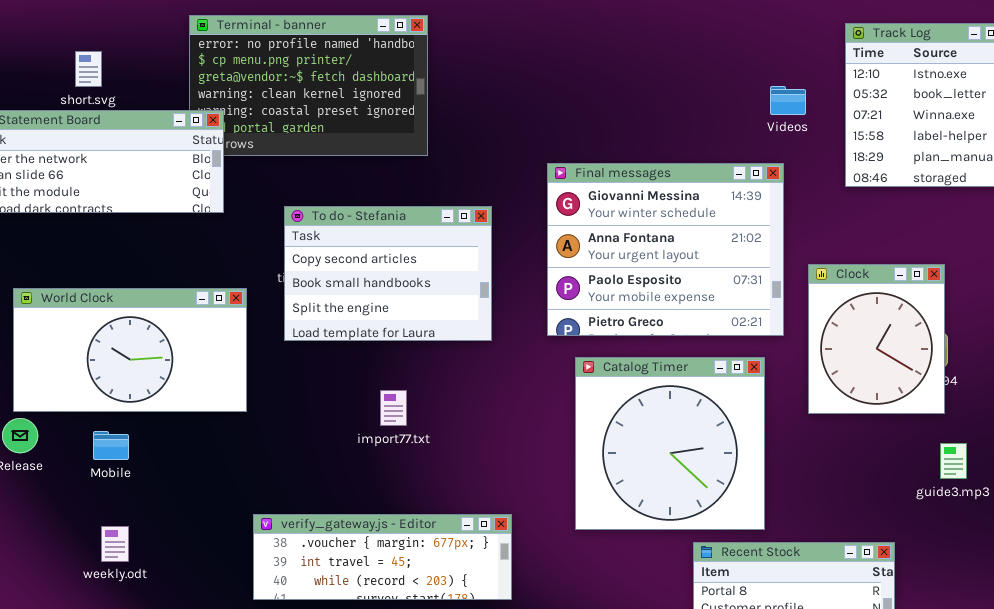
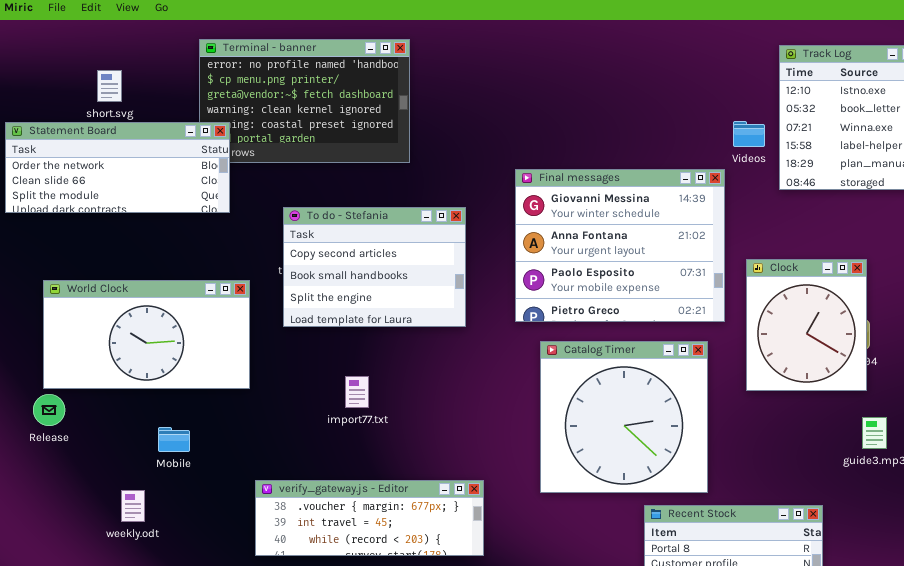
Videos: [770,86,806,115] -> [733,121,765,147], moved
import77.txt: [380,390,407,426] -> [345,376,369,408], moved
Mobile: [93,431,129,460] -> [158,427,190,452], moved

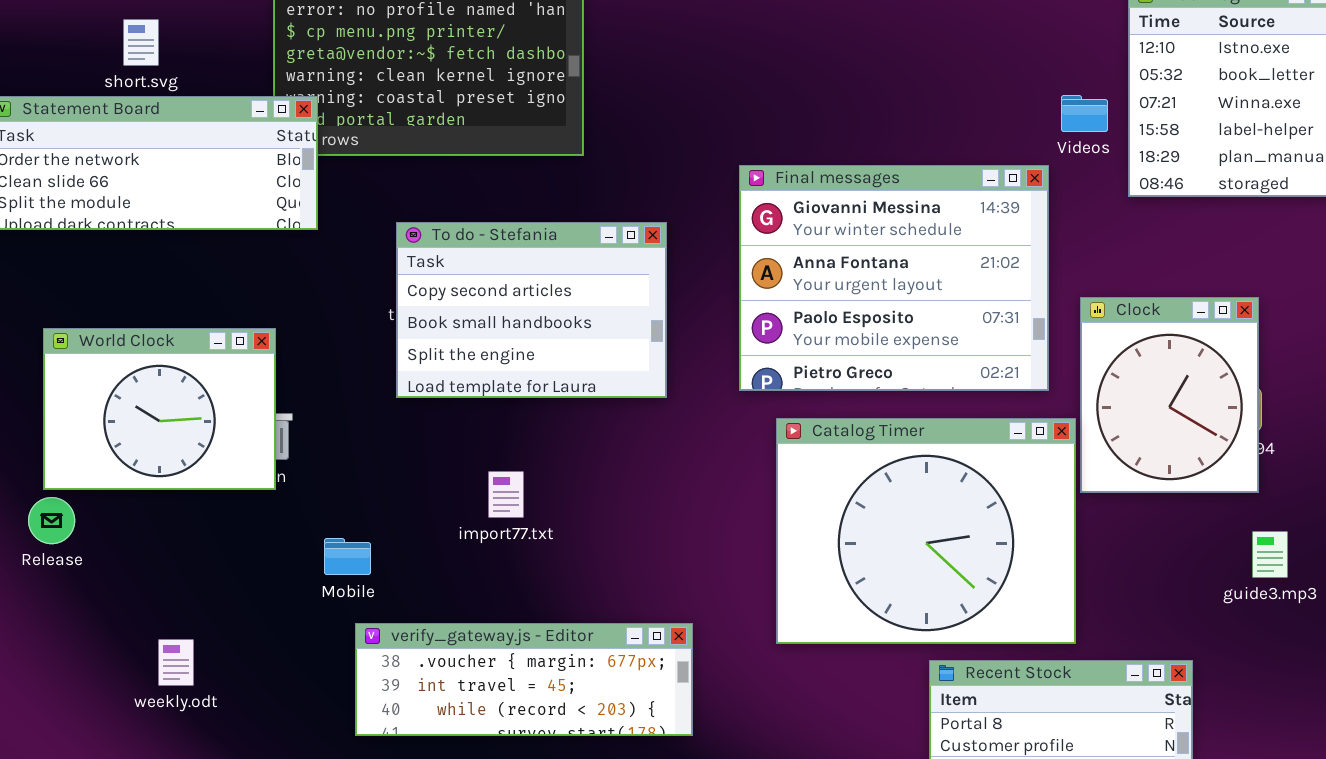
World Clock: [43,280,250,389] -> [43,328,276,490], resized
Catalog Timer: [540,341,708,493] -> [776,418,1076,644], resized
Mobile: [158,427,190,452] -> [324,538,371,575], moved

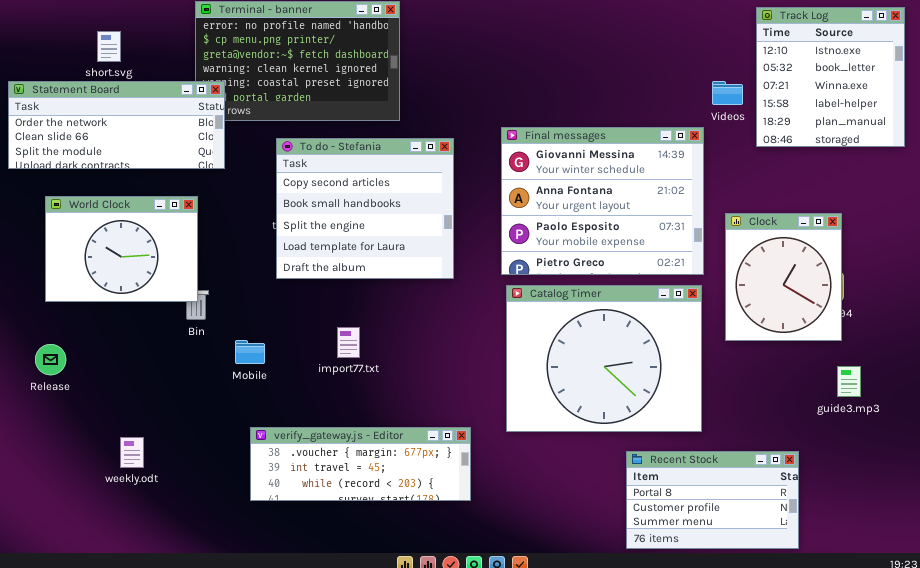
To do - Stefania: [396,222,667,398] -> [276,138,454,279], resized
World Clock: [43,328,276,490] -> [45,196,198,302], moved
Catalog Timer: [776,418,1076,644] -> [506,285,702,432], moved
Mobile: [324,538,371,575] -> [235,340,265,364], moved

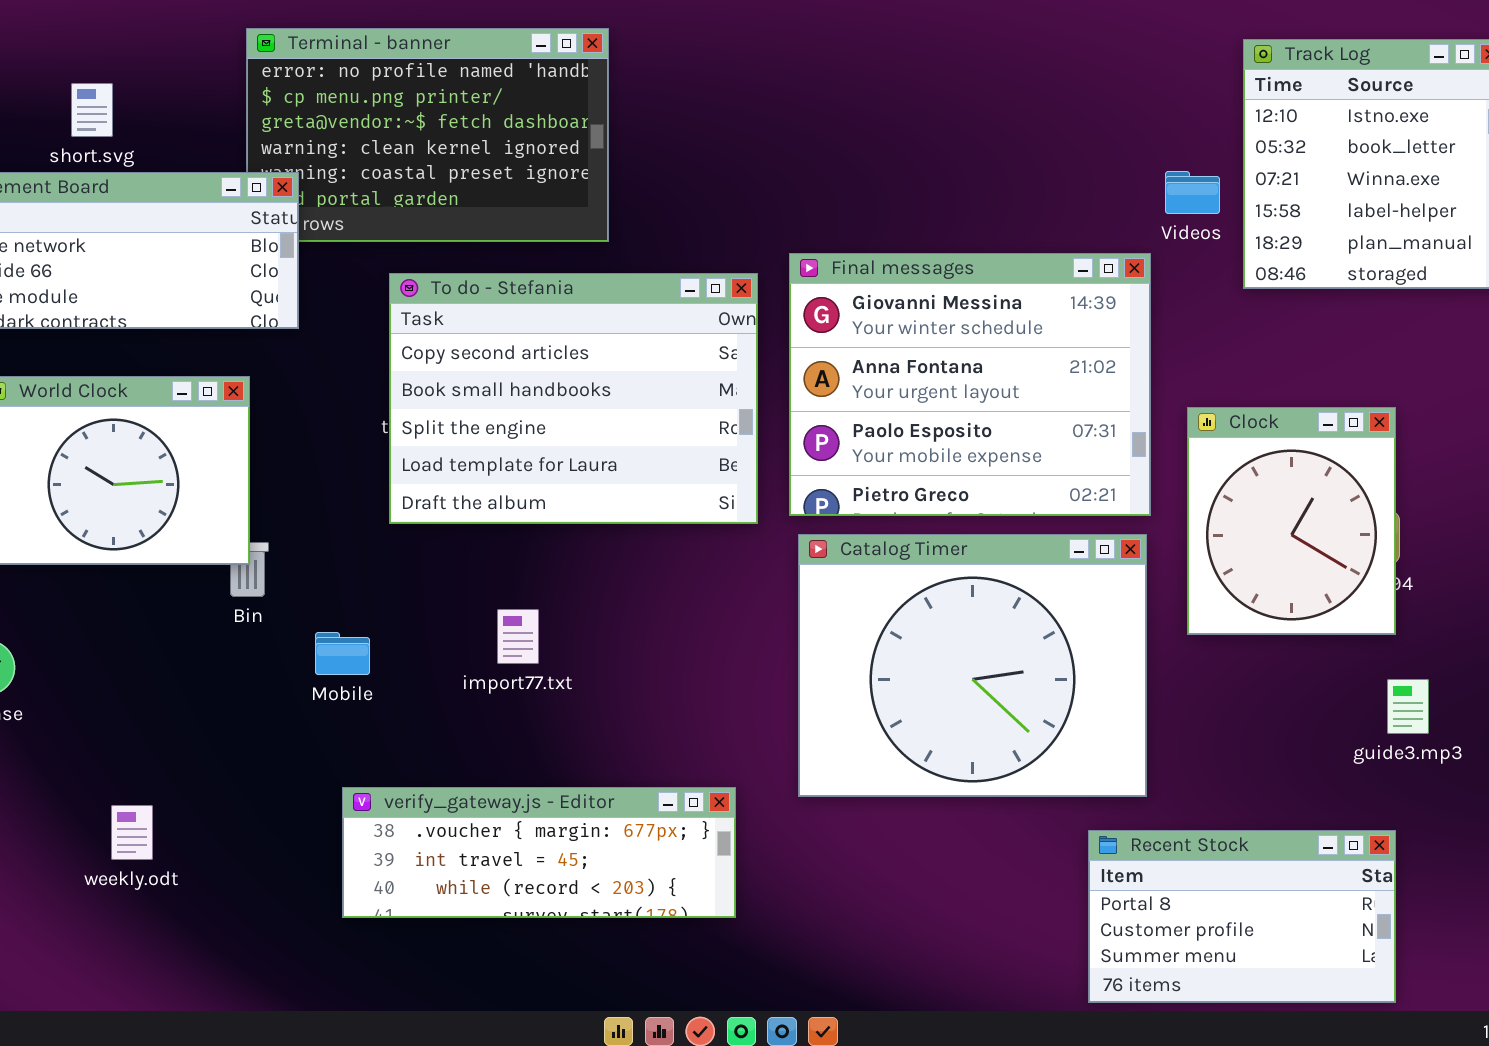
To do - Stefania: [276,138,454,279] -> [389,273,758,524], resized
Recent Stock: [626,451,799,549] -> [1088,830,1396,1003], moved

